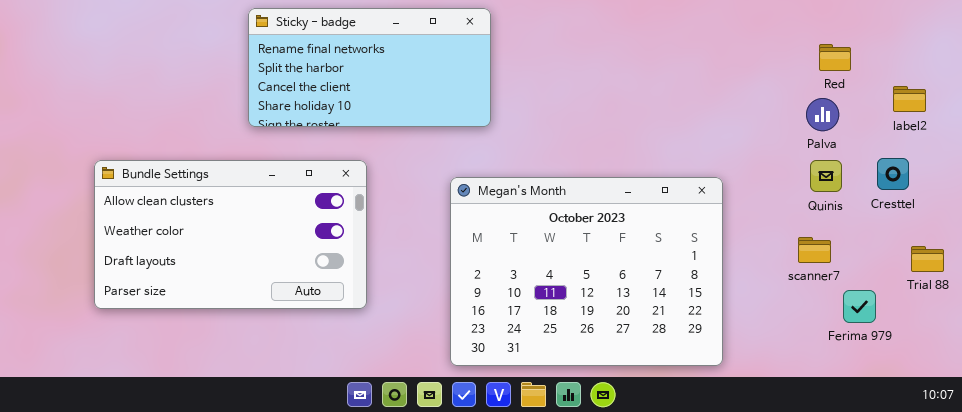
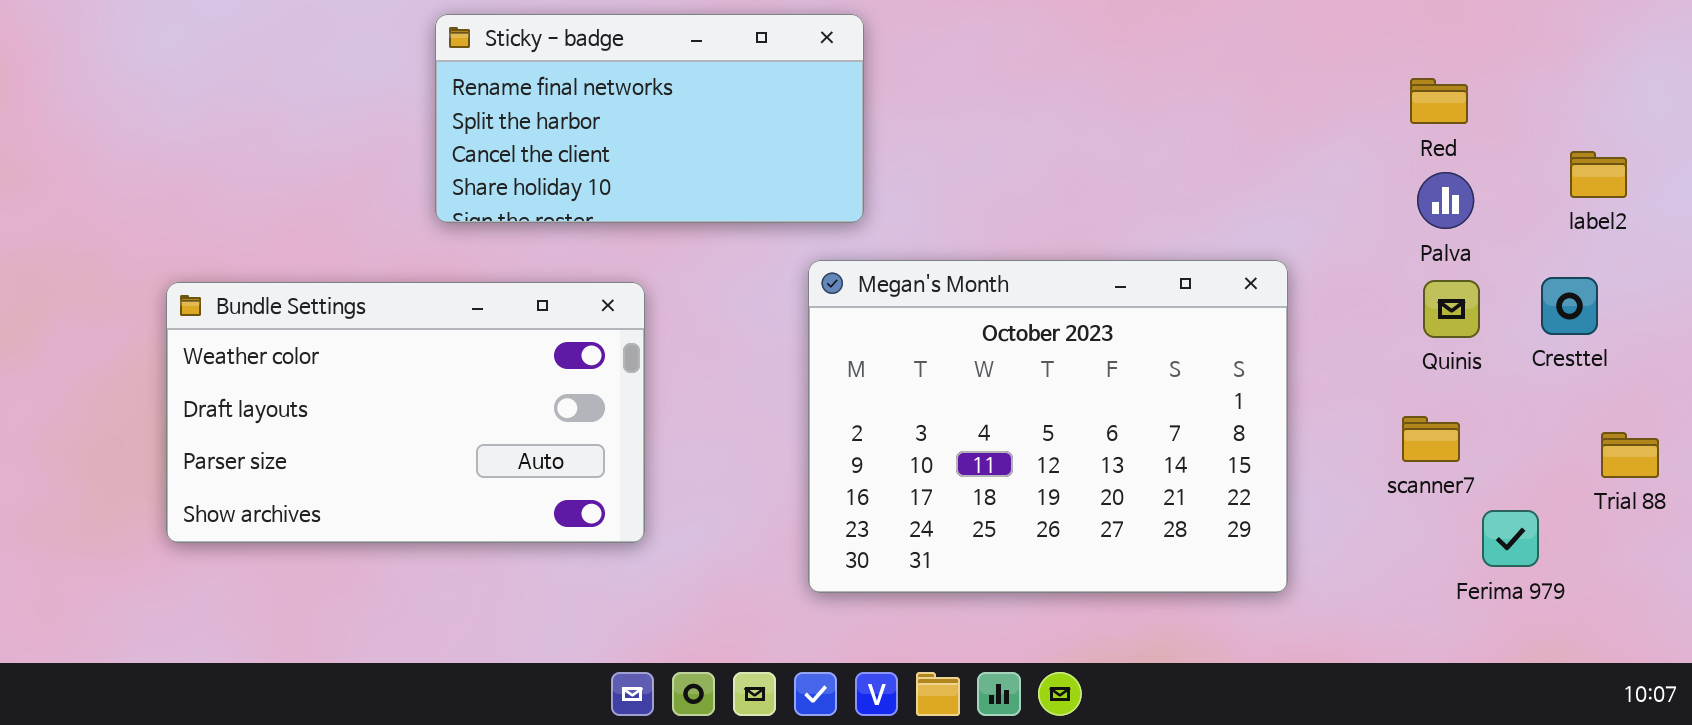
Red: [819,44,851,71] -> [1410,78,1468,124], moved
Bundle Settings: [94,160,367,309] -> [166,282,645,543], scrolled down 1 row
Megan's Month: [450,177,723,366] -> [808,260,1288,593], moved

